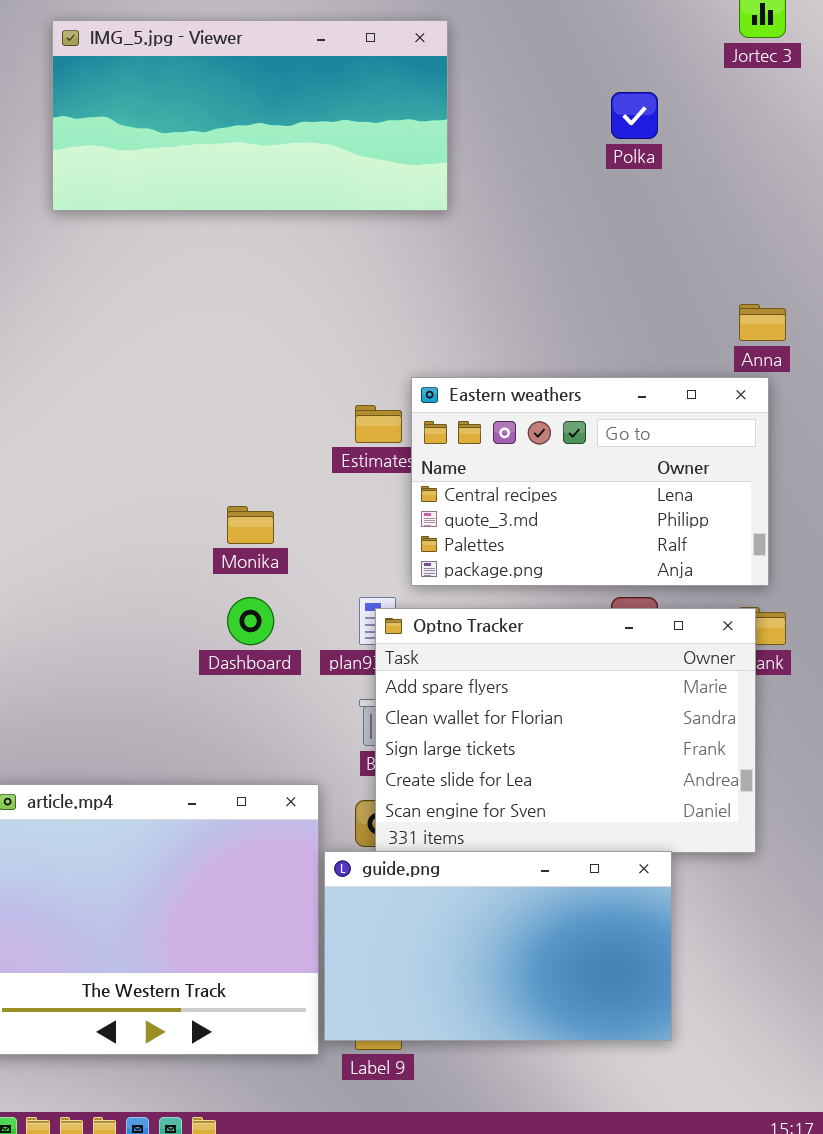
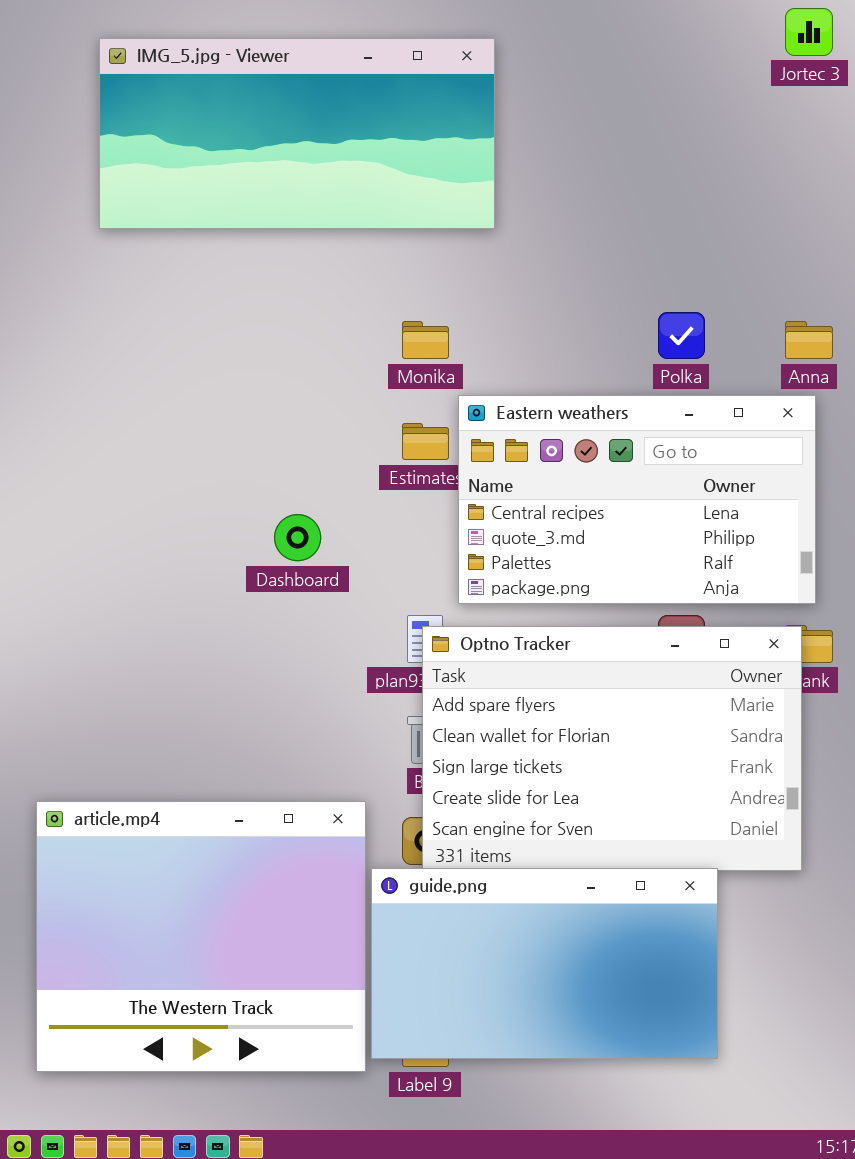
Polka: [611,92,658,139] -> [658,312,705,359], moved
Monika: [227,506,274,544] -> [402,321,449,359], moved
Dashboard: [227,597,274,645] -> [274,514,321,561], moved

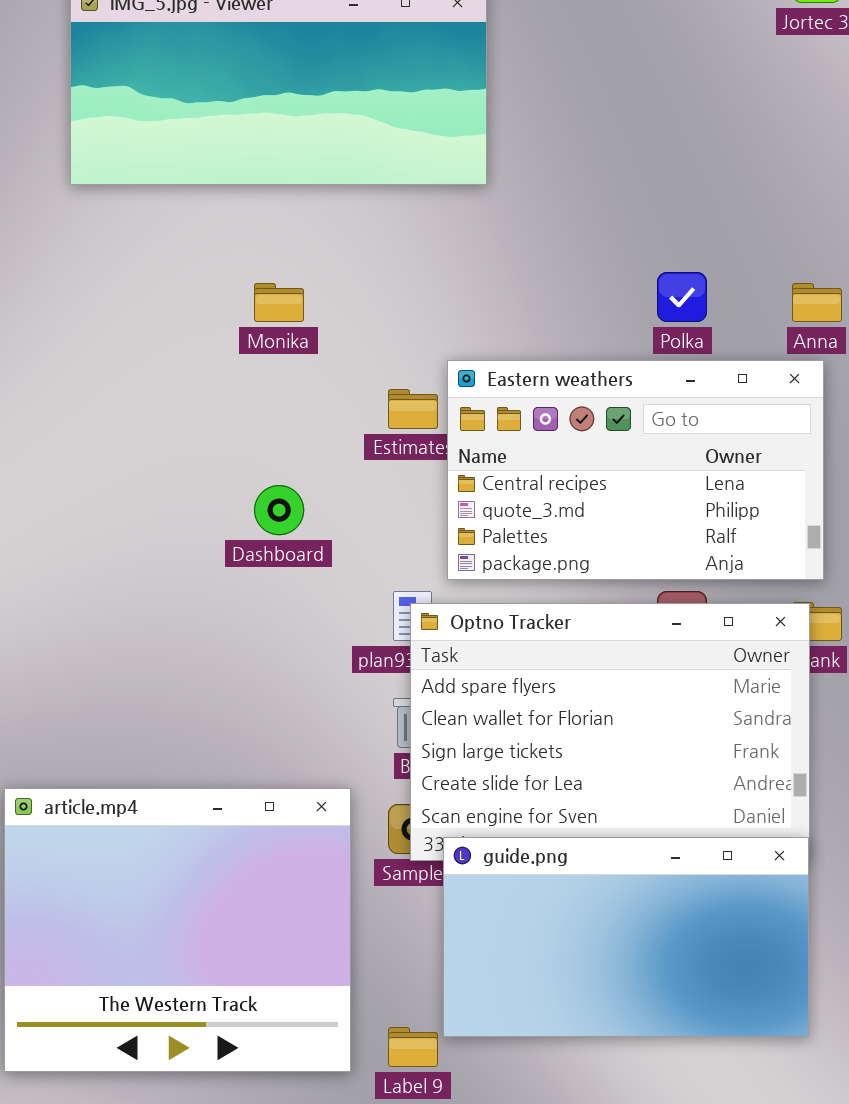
Monika: [402,321,449,359] -> [254,283,304,322], moved
guide.png: [371,868,718,1059] -> [443,837,809,1037], moved

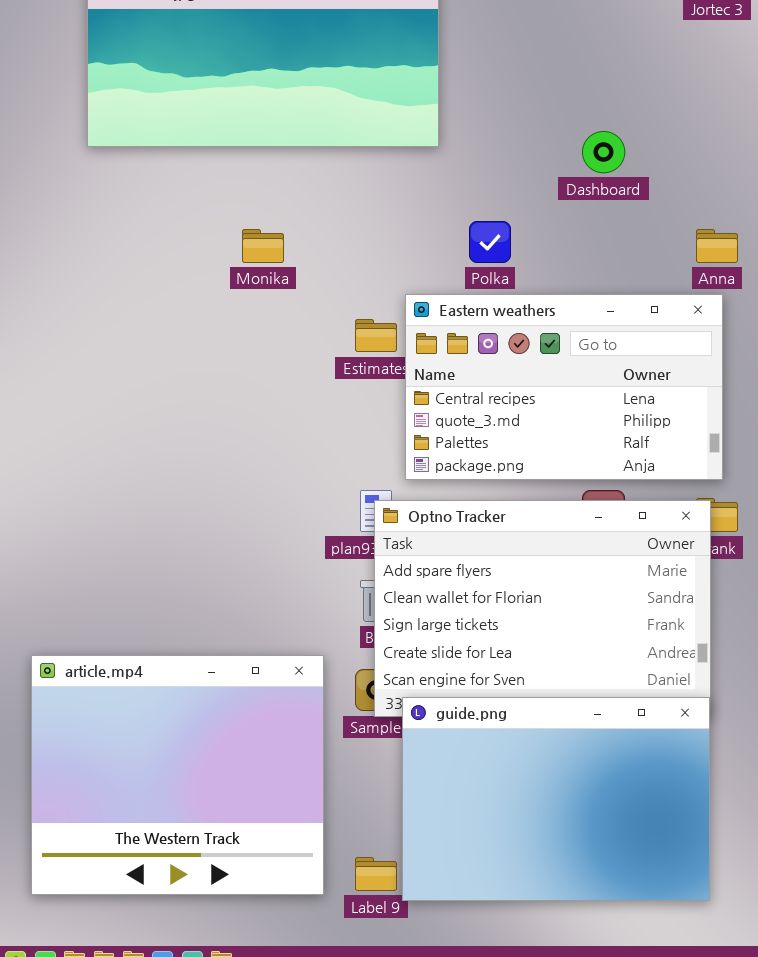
Polka: [657,272,707,322] -> [469,221,511,263], moved
Dashboard: [254,485,304,535] -> [582,131,625,173], moved
guide.png: [443,837,809,1037] -> [402,697,710,901], resized

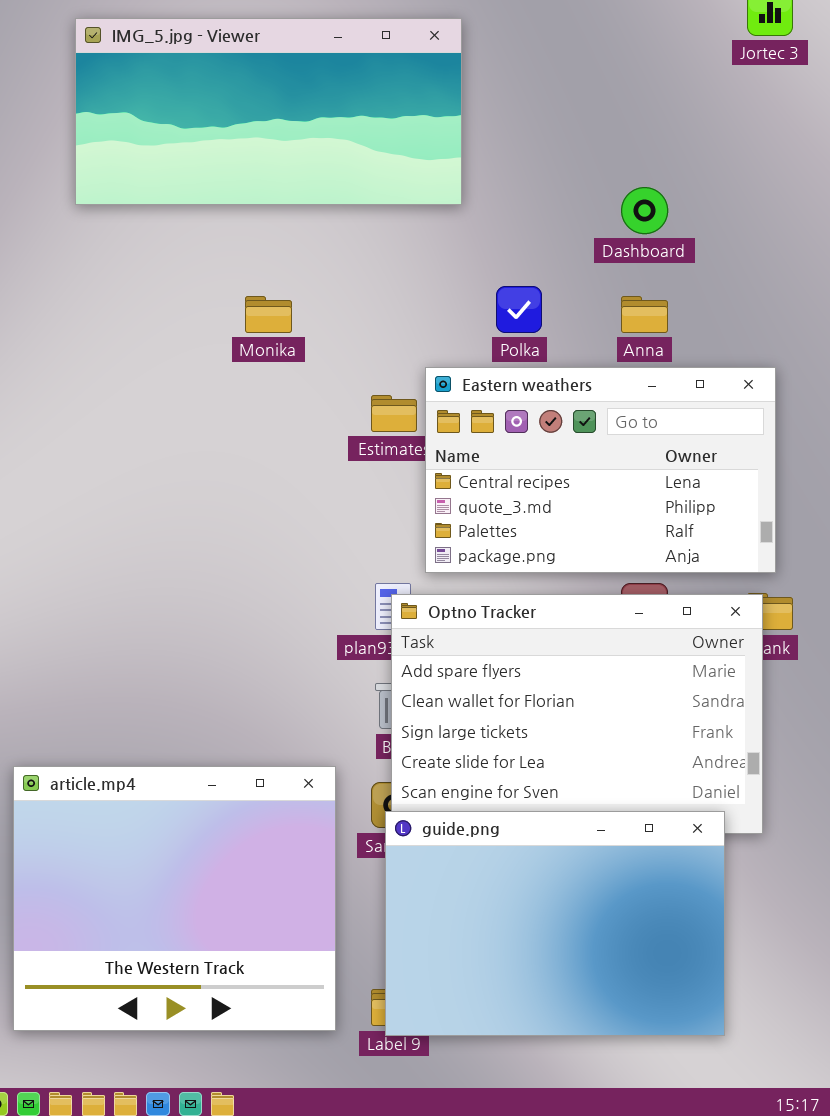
Anna: [696,229,738,263] -> [621,296,668,333], moved
guide.png: [402,697,710,901] -> [385,811,725,1036], moved

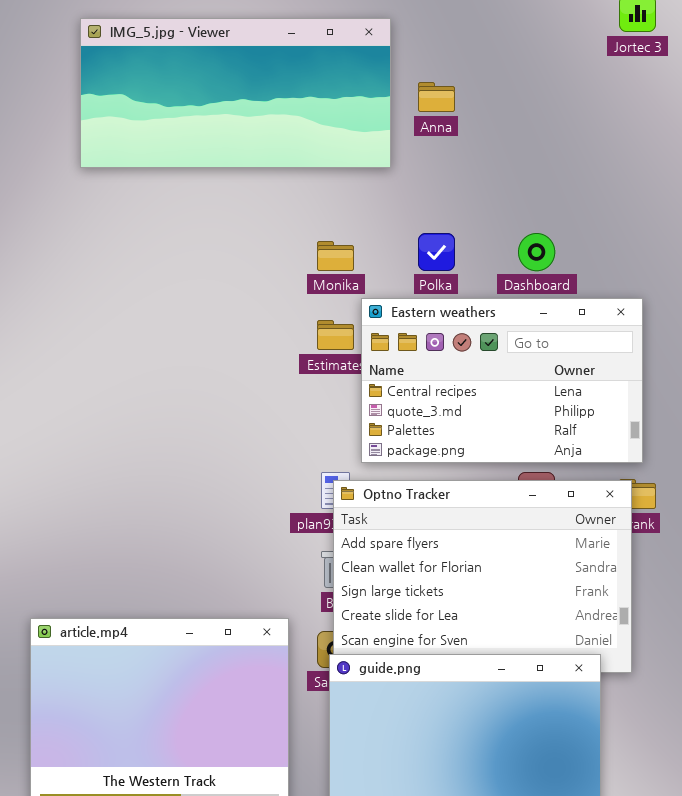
Dashboard: [621,187,668,234] -> [518,233,555,271], moved
Monika: [245,296,292,333] -> [317,241,354,271], moved
Anna: [621,296,668,333] -> [418,82,455,112], moved

